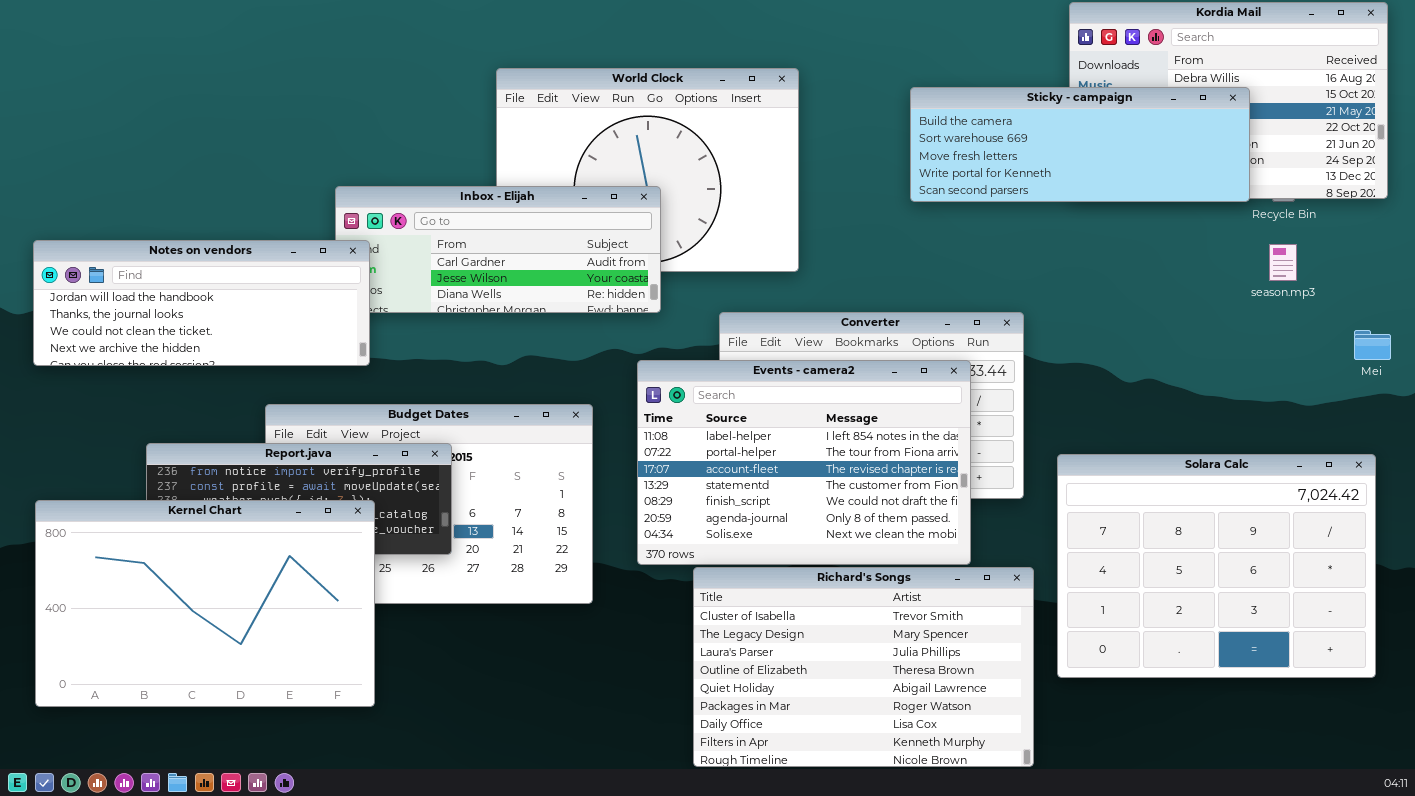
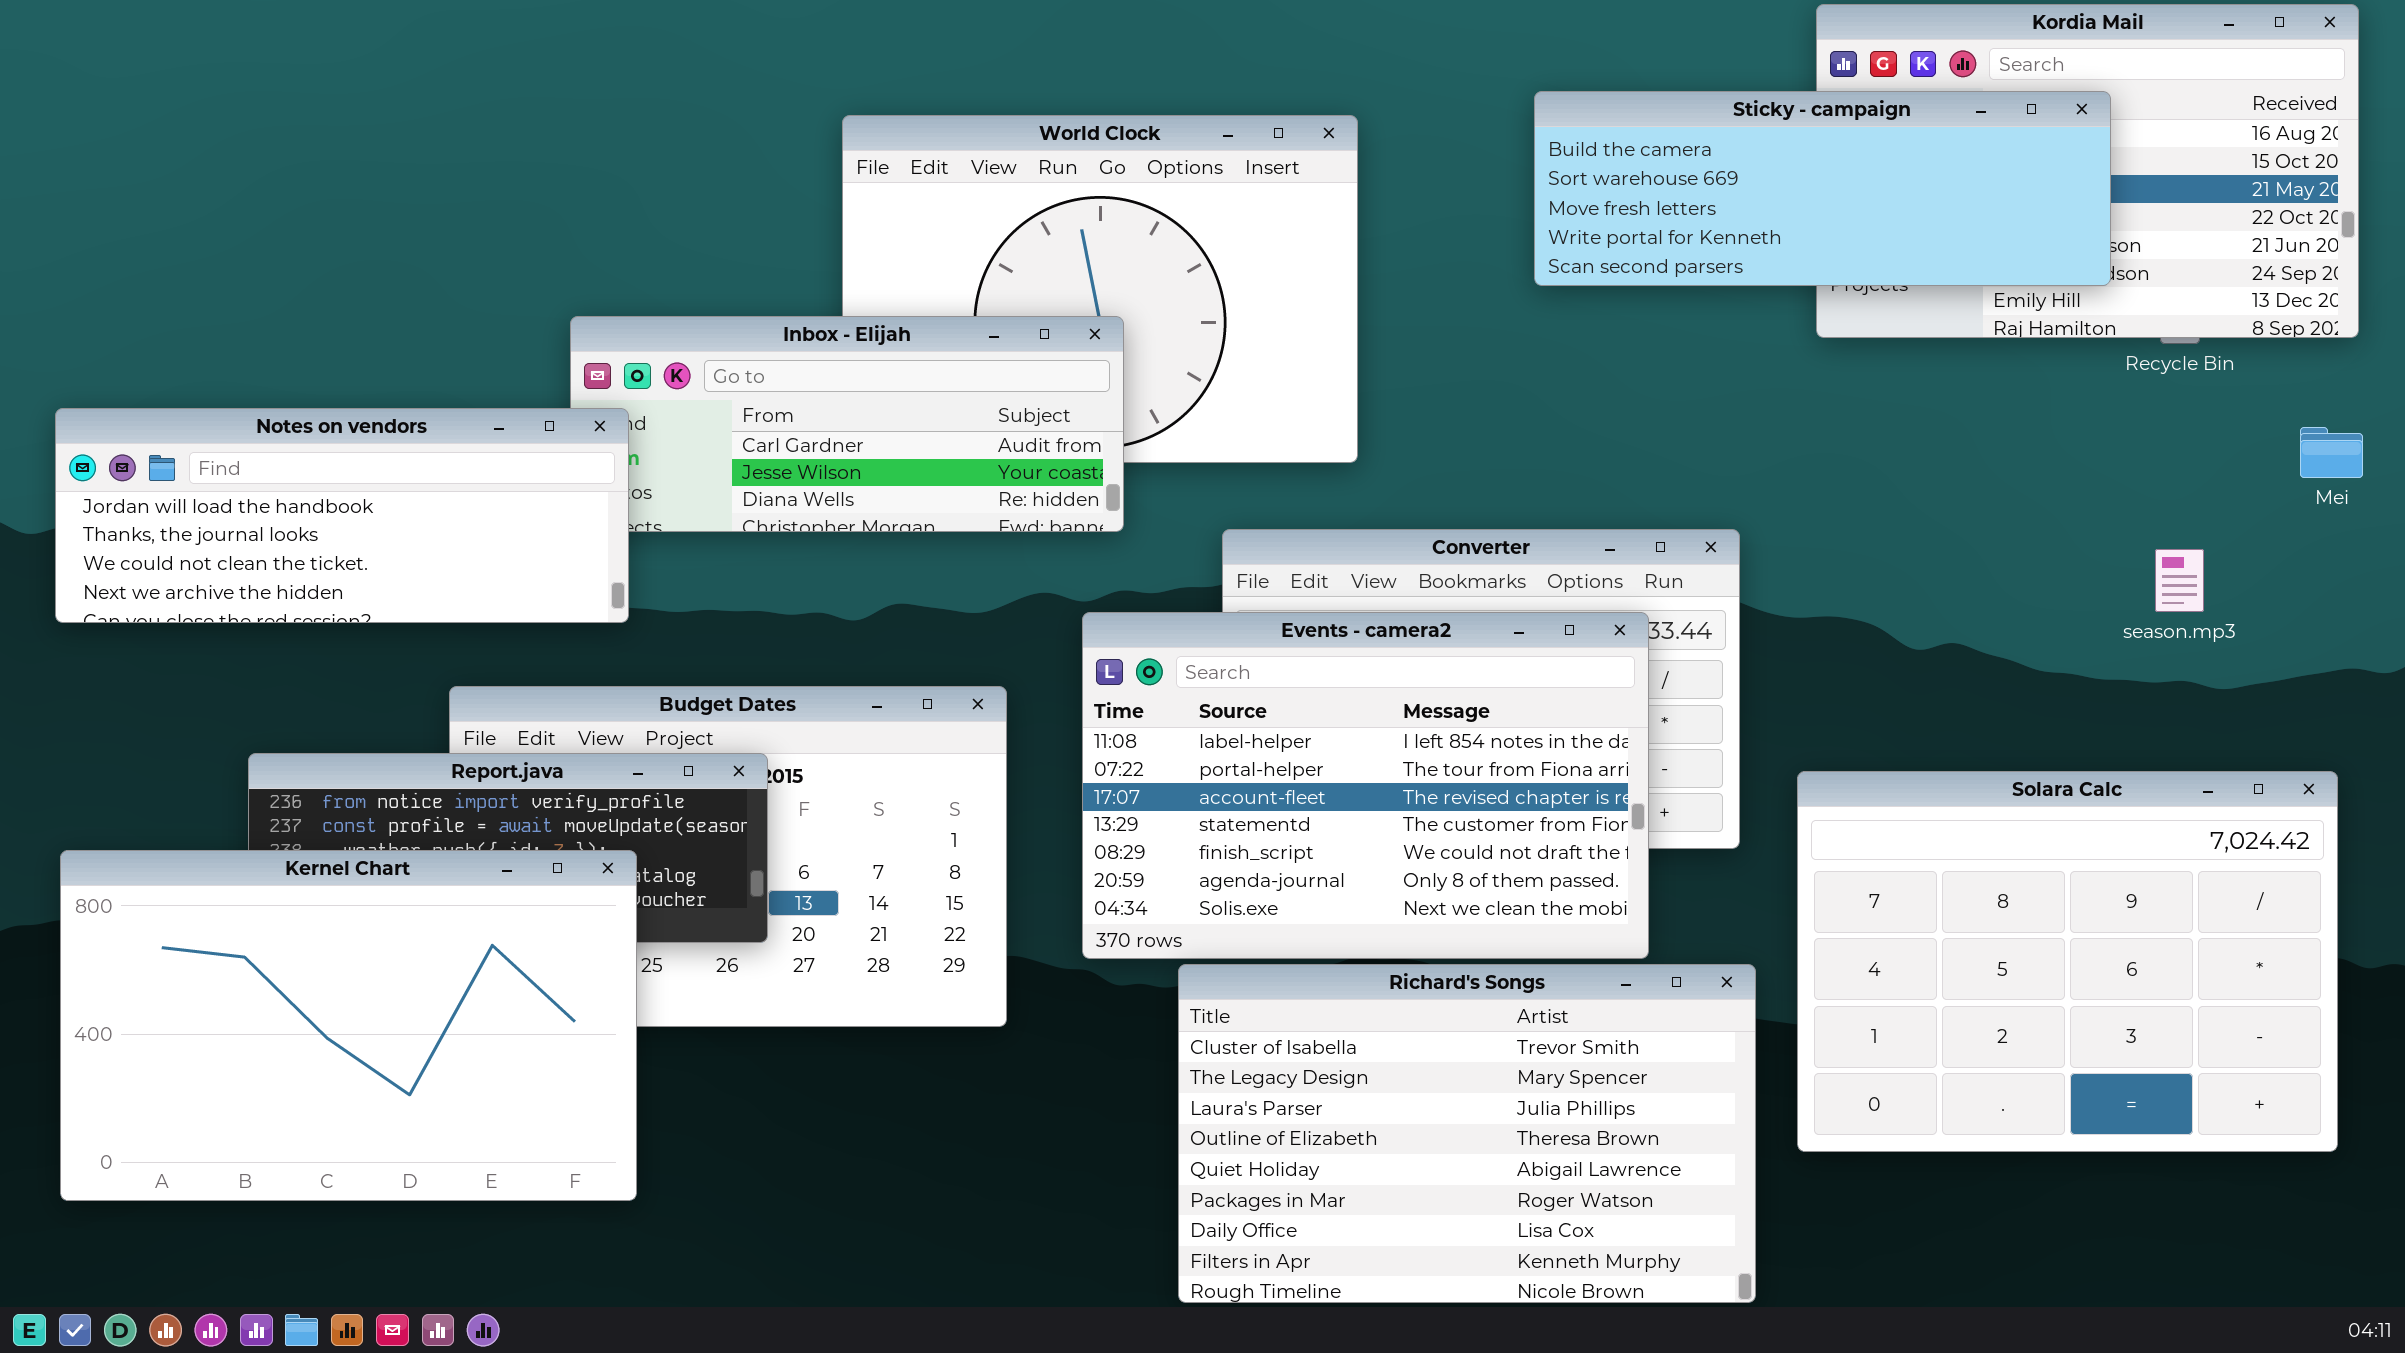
Sticky - campaign: [910,87,1250,202] -> [1534,91,2111,286], moved
season.mp3: [1269,244,1297,281] -> [2155,549,2204,612], moved
Mei: [1354,330,1391,360] -> [2300,427,2363,478], moved

